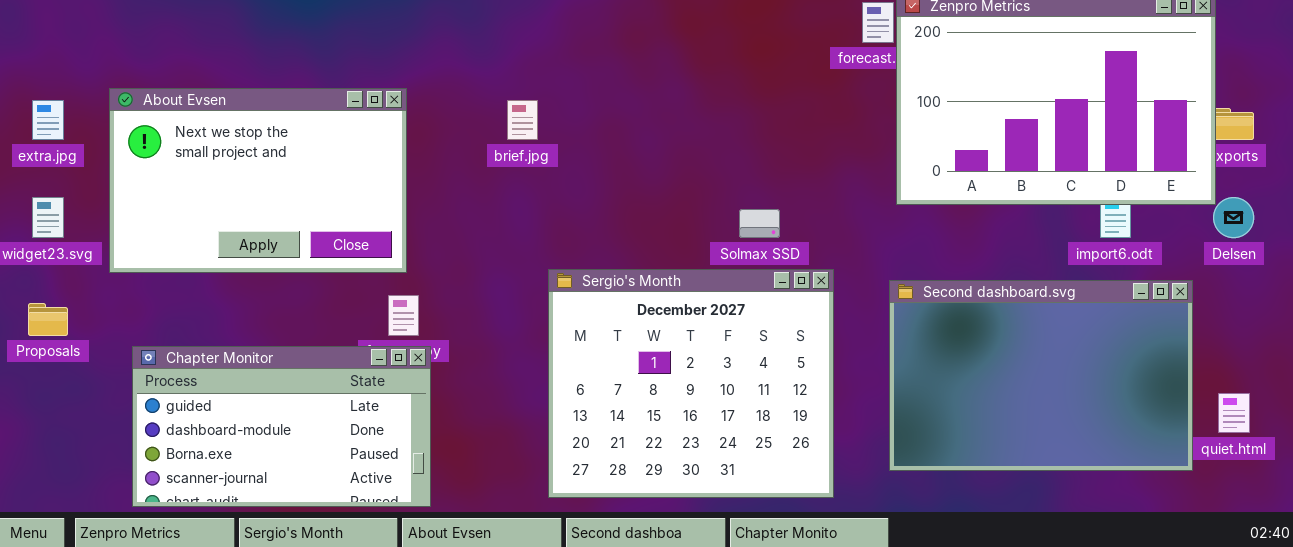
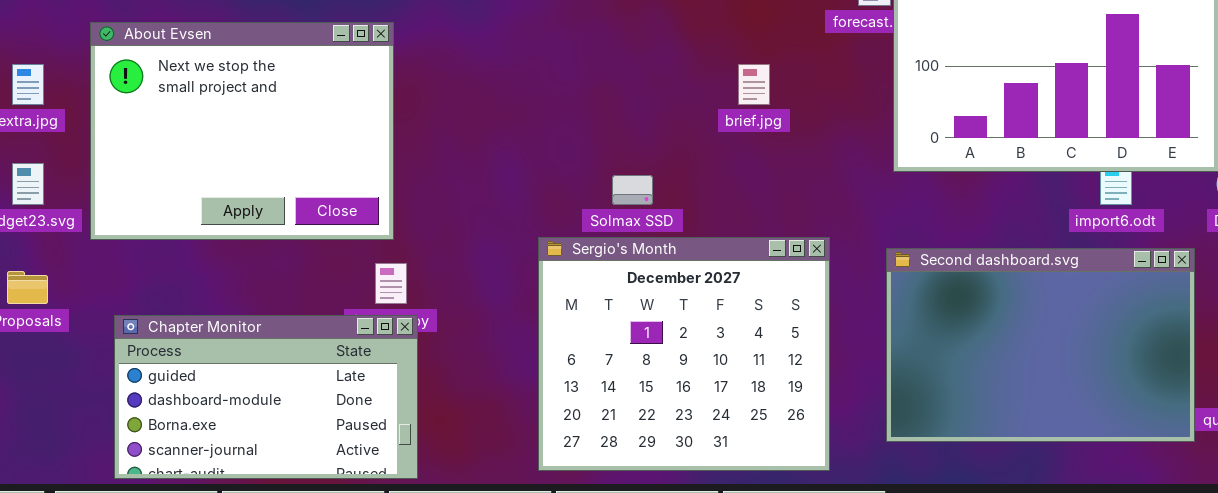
About Evsen: [109,88,407,273] -> [90,22,394,240], resized
brief.jpg: [507,100,538,140] -> [738,64,770,105], moved
Solmax SSD: [739,209,780,238] -> [612,175,653,205], moved

